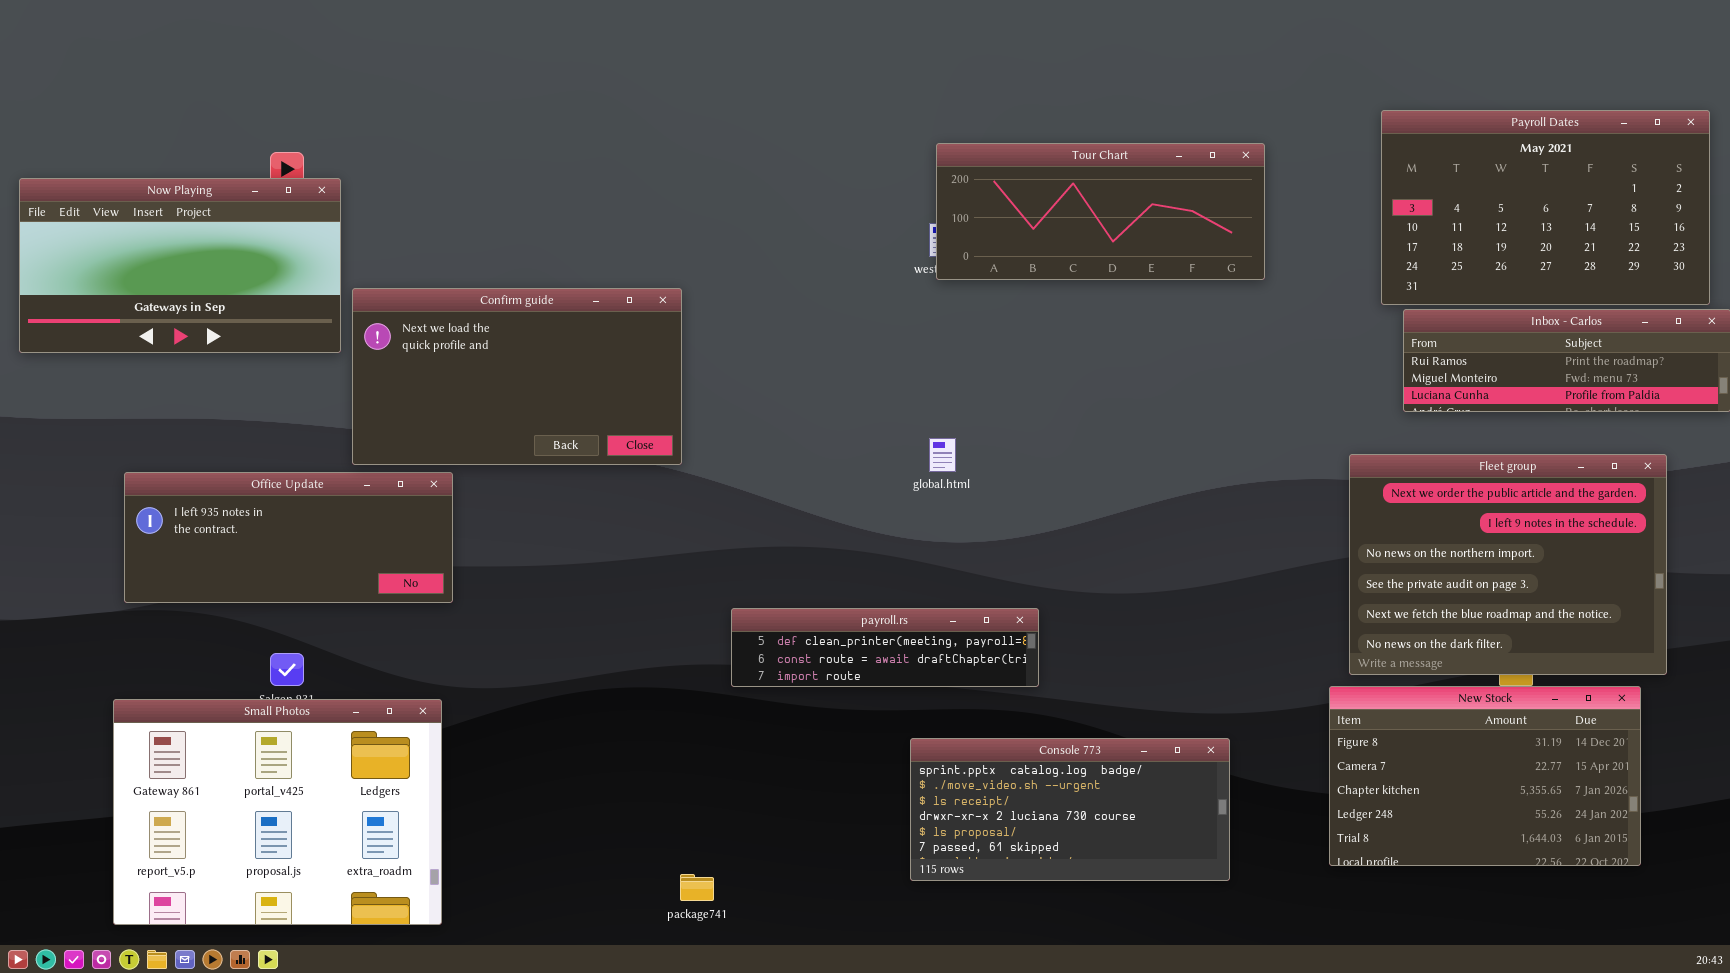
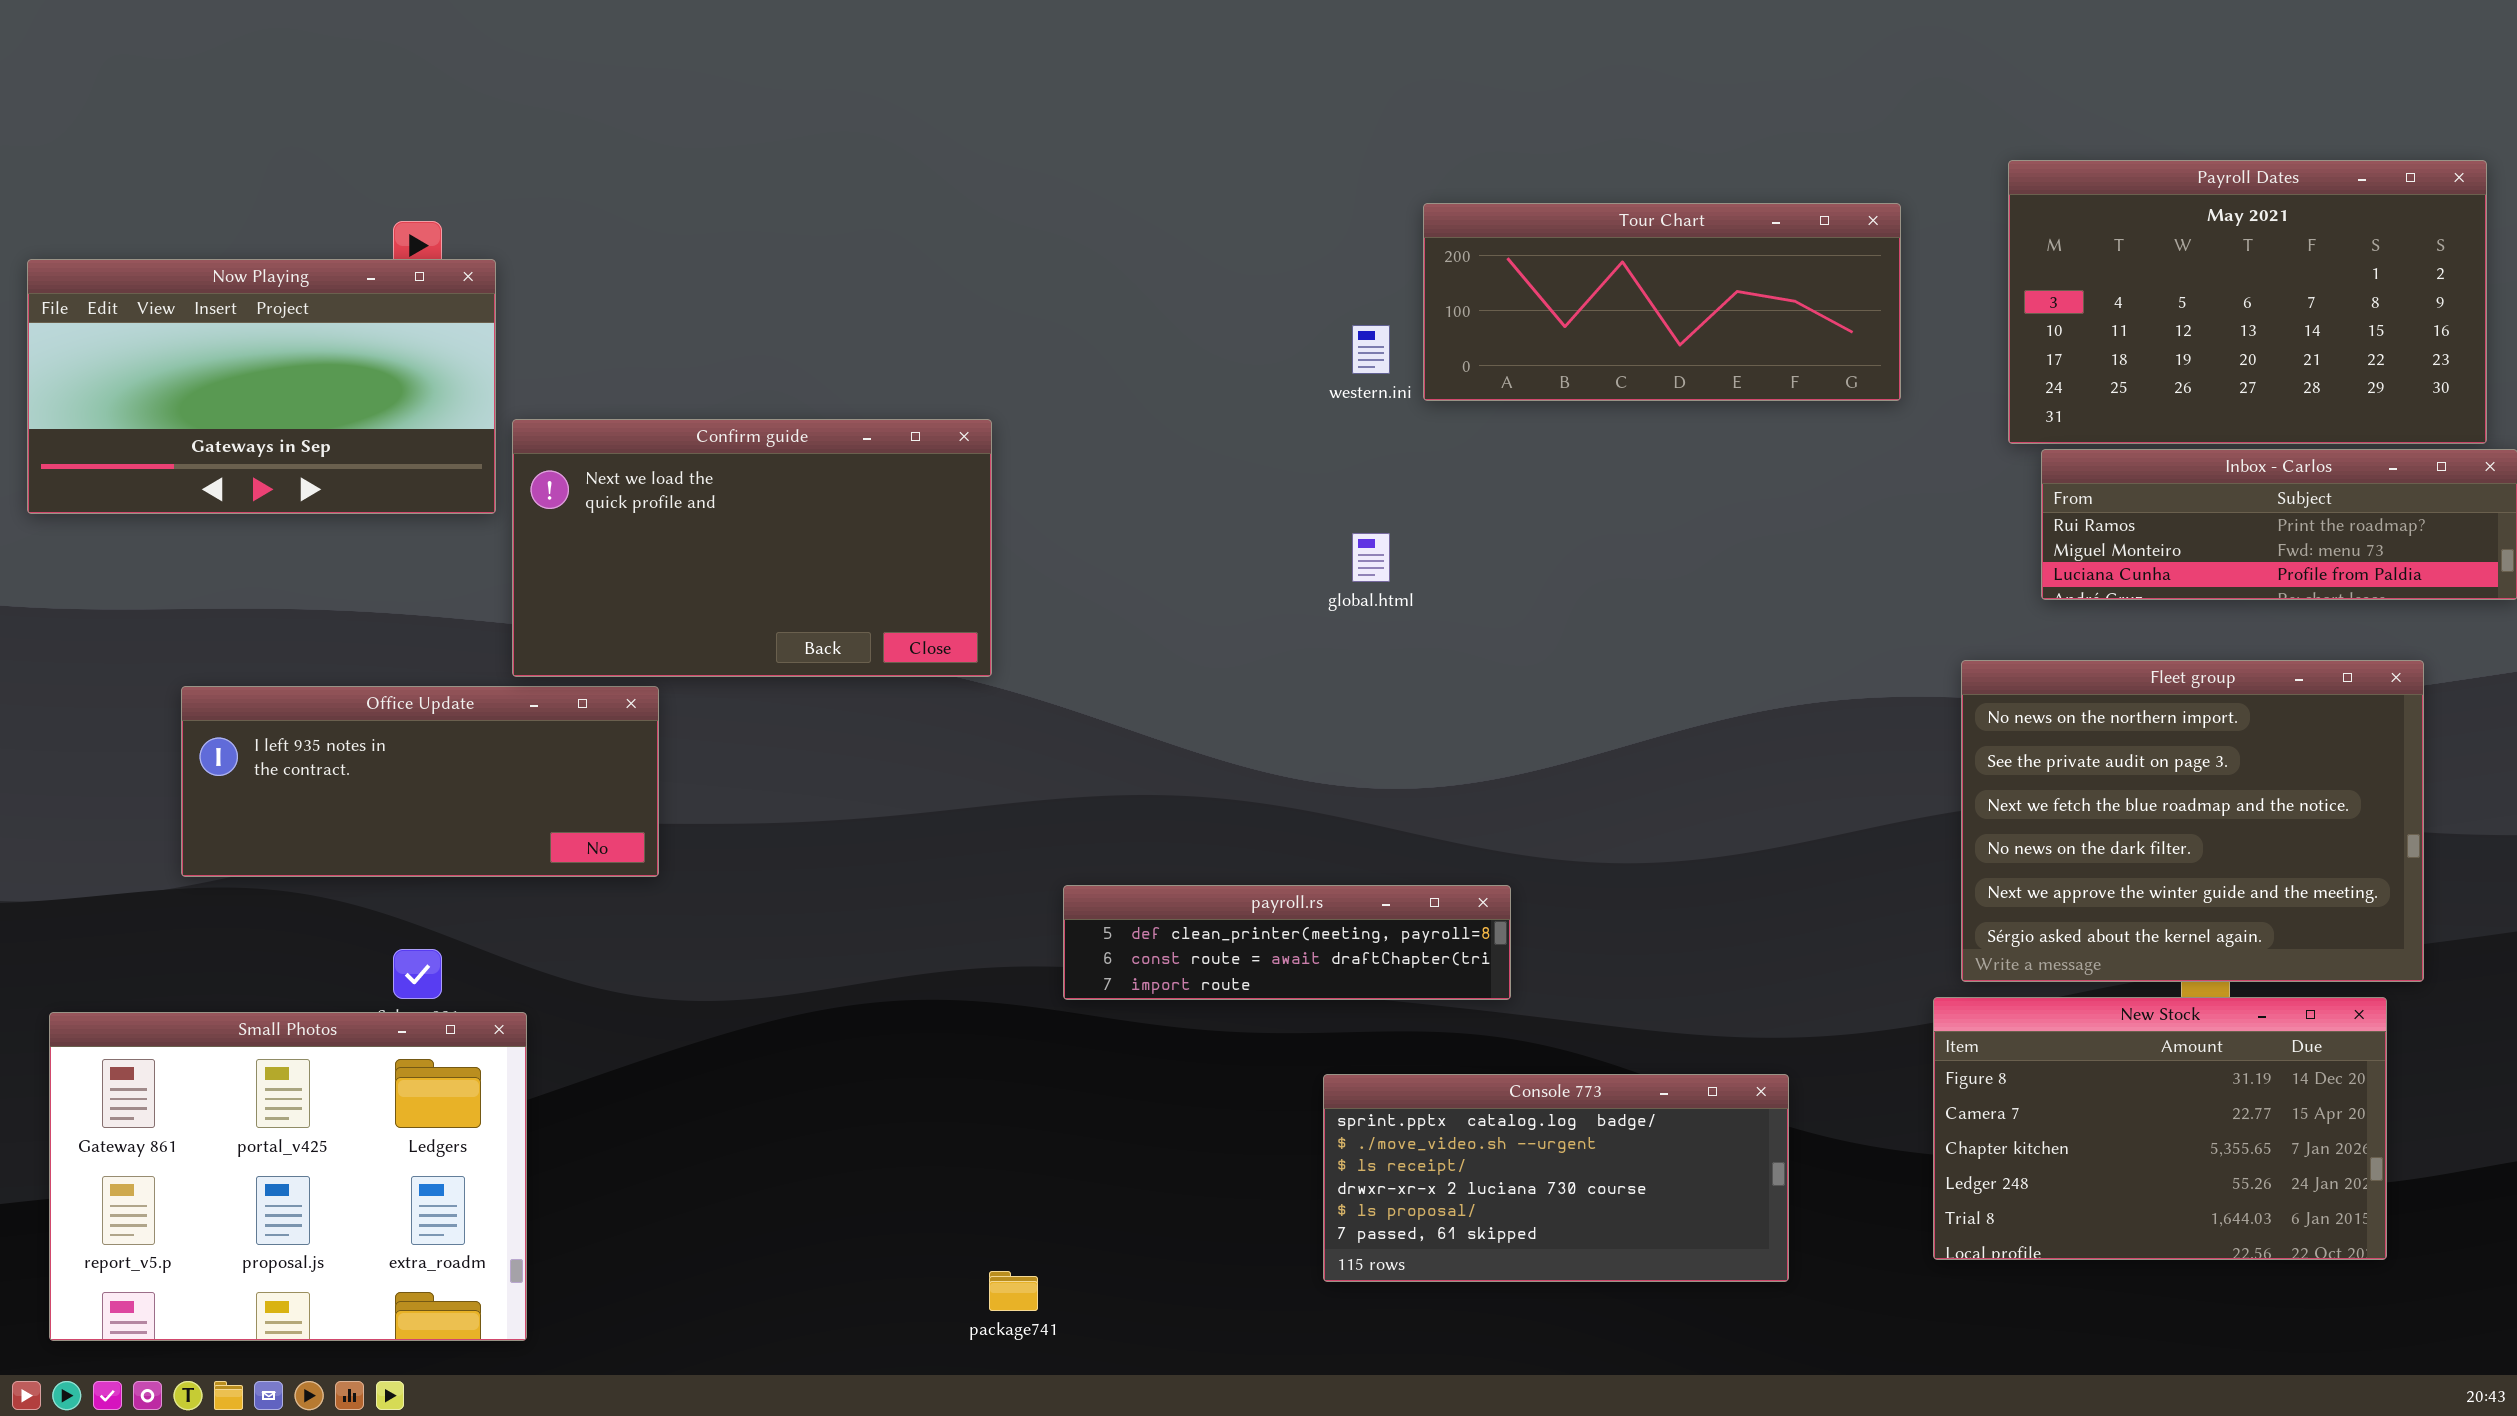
Tour Chart: [936,143,1265,280] -> [1423,203,1901,401], moved
global.html: [929,438,956,472] -> [1352,533,1390,582], moved
Fleet group: [1349,454,1667,675] -> [1961,660,2424,982], scrolled down 2 rows
Small Photos: [113,699,442,925] -> [49,1012,527,1341], moved

